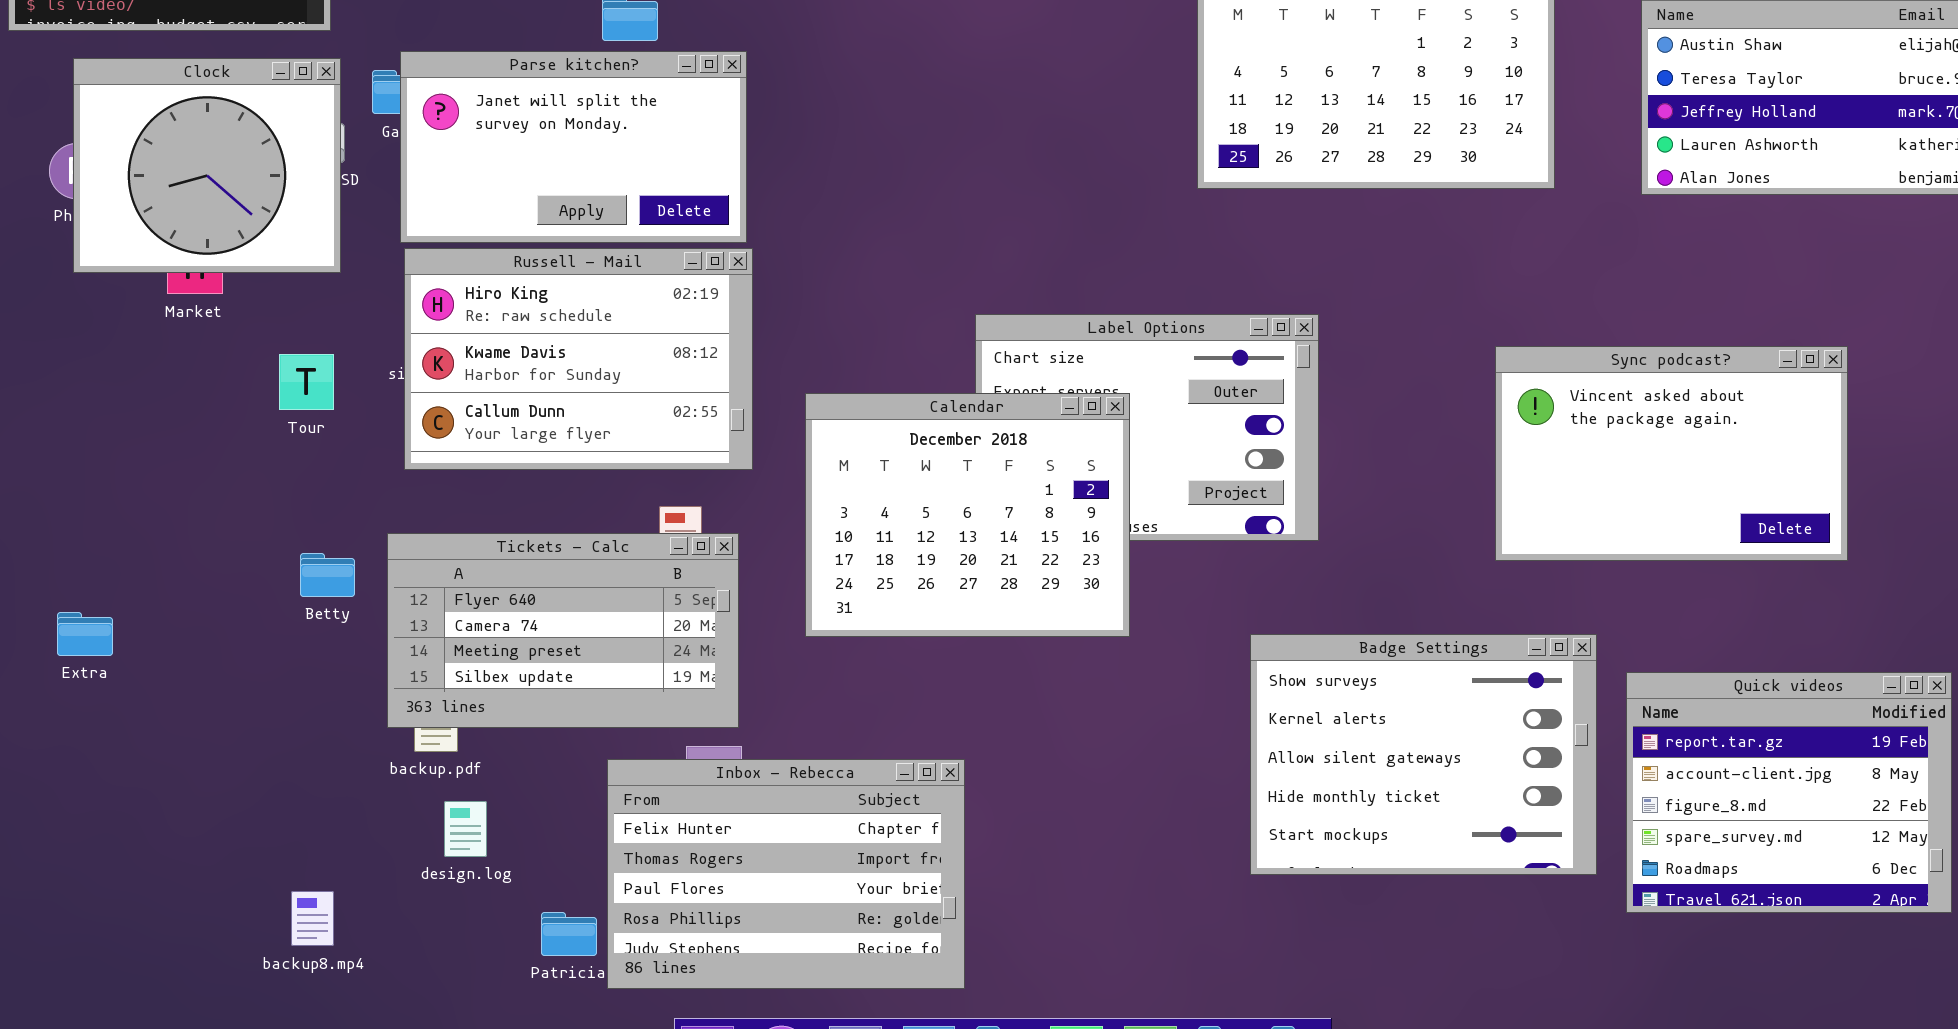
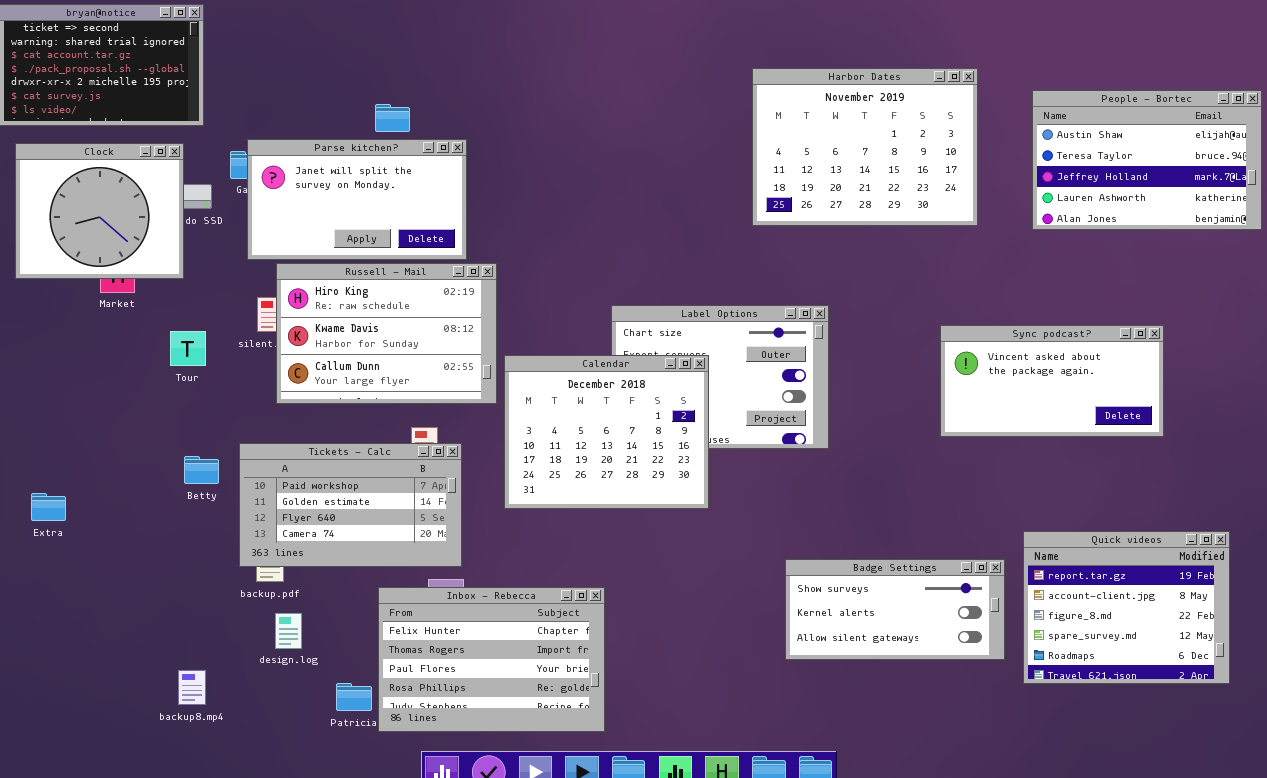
Clock: [73,58,341,273] -> [15,143,184,279], moved
Russell - Mail: [404,248,753,470] -> [276,263,497,404], moved
Sync podcast?: [1495,346,1848,561] -> [940,325,1164,437], resized
Tickets - Calc: [387,533,739,728] -> [239,443,462,567], scrolled up 2 rows
Badge Settings: [1250,634,1597,875] -> [785,559,1005,660], resized

